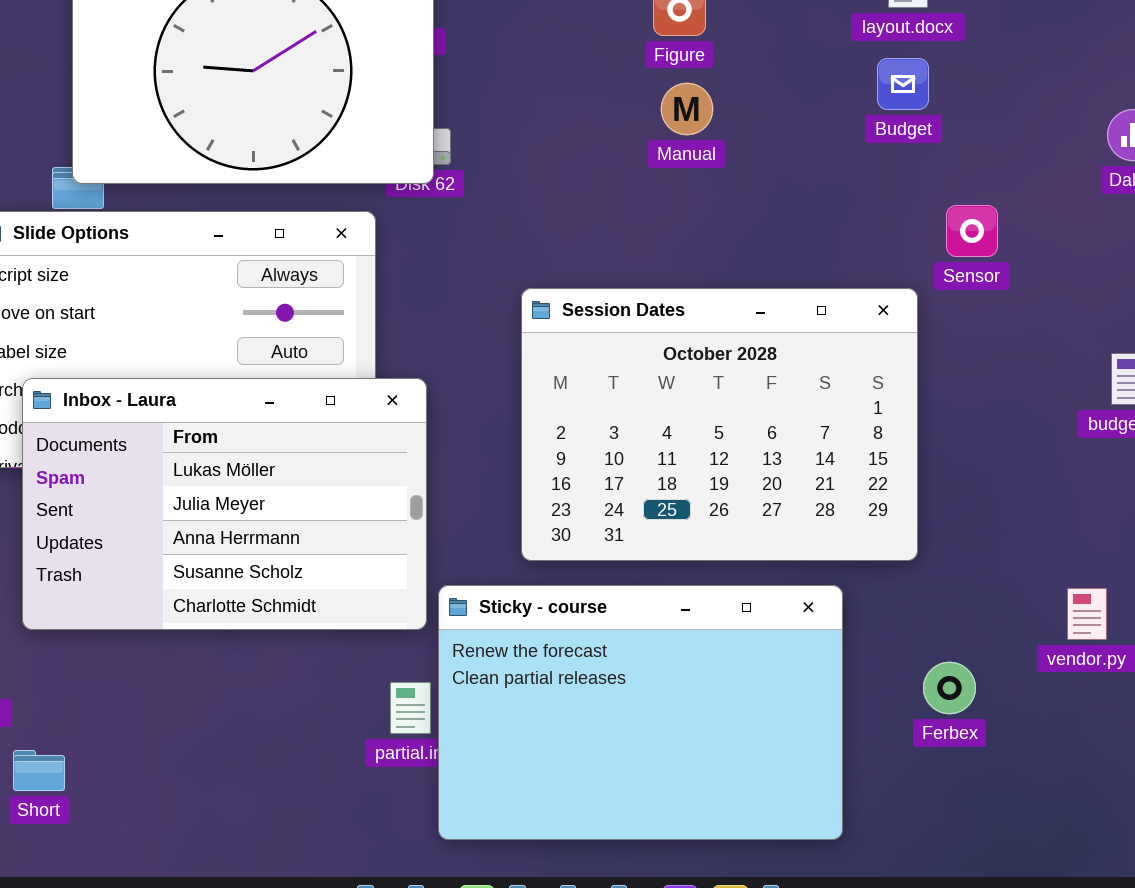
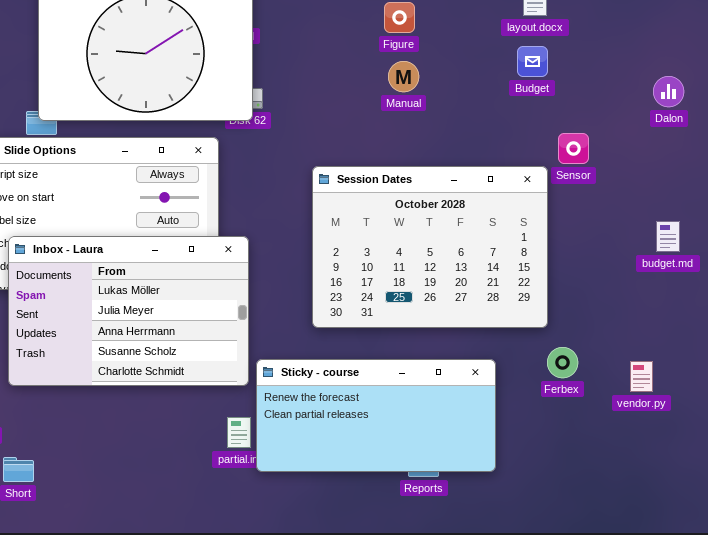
Session Dates: [521,288,918,561] -> [312,166,548,328], moved
Sticky - course: [438,585,843,840] -> [256,359,496,472], resized
Ferbex: [923,662,976,714] -> [547,347,578,378], moved

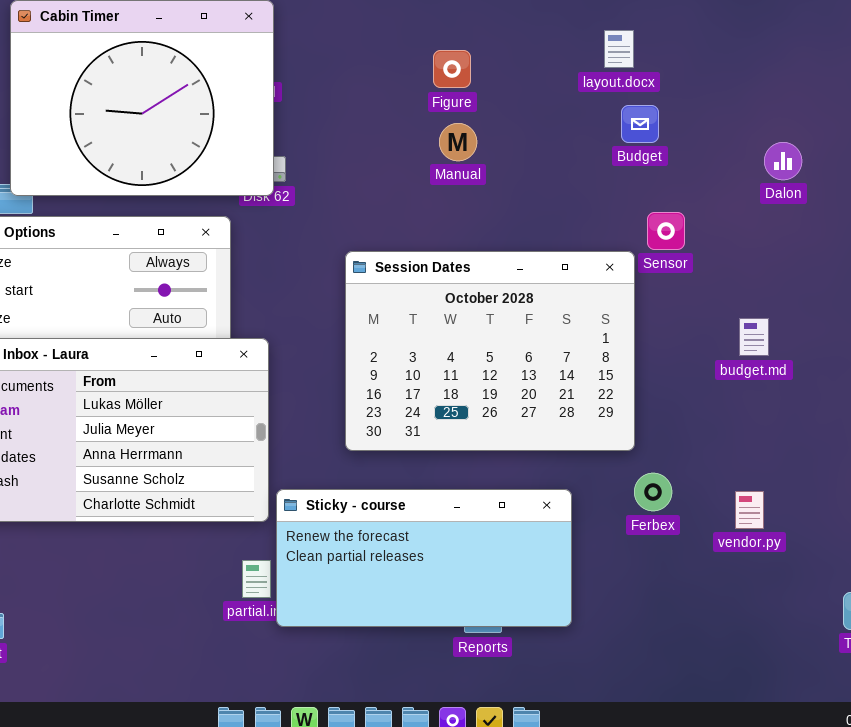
Budget: [517,46,548,77] -> [621,105,659,143], moved
budget.md: [656,221,680,252] -> [739,318,769,356], moved

